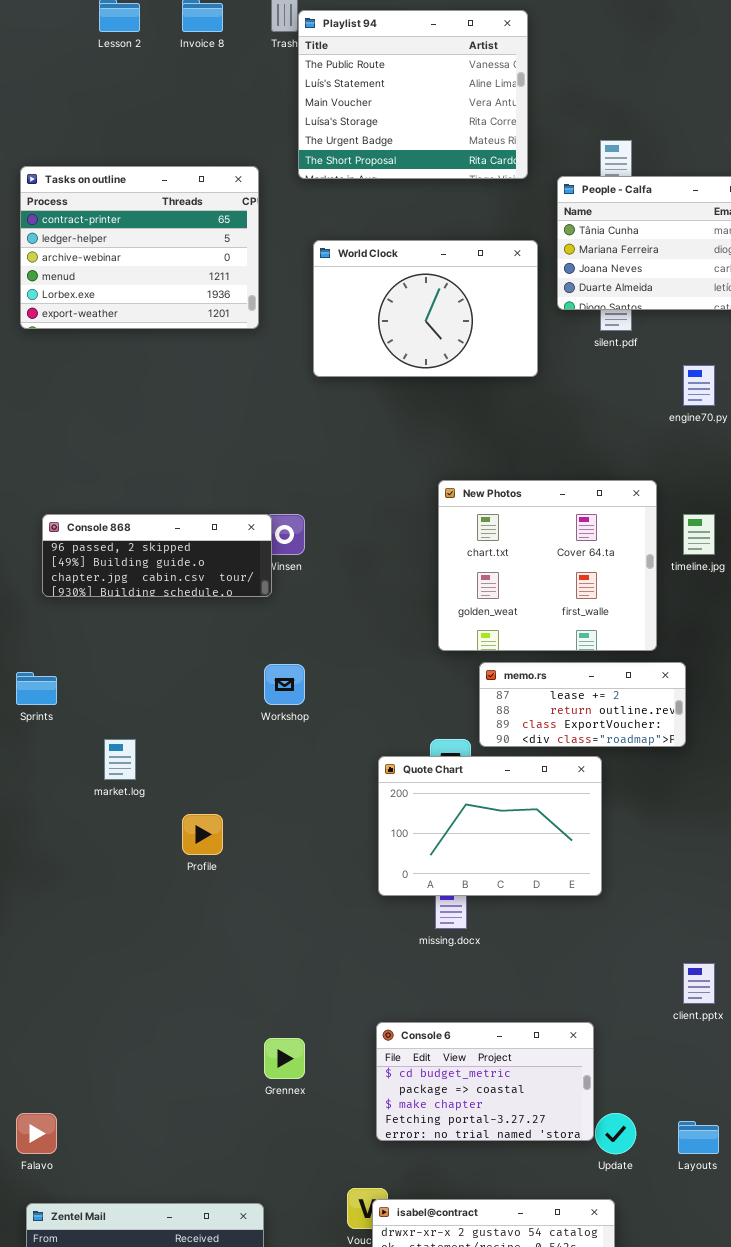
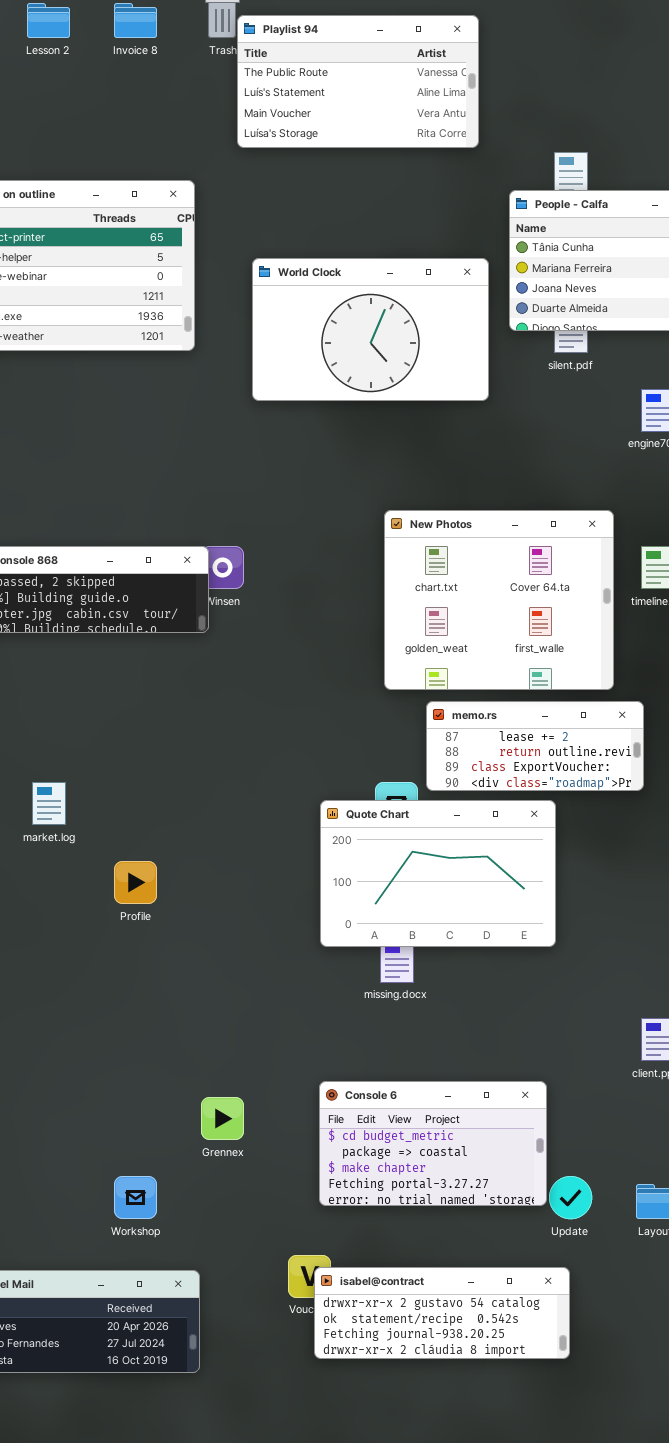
Playlist 94: [298,10,528,179] -> [237,15,479,148], resized
Workshop: [264,664,305,705] -> [114,1176,157,1219], moved

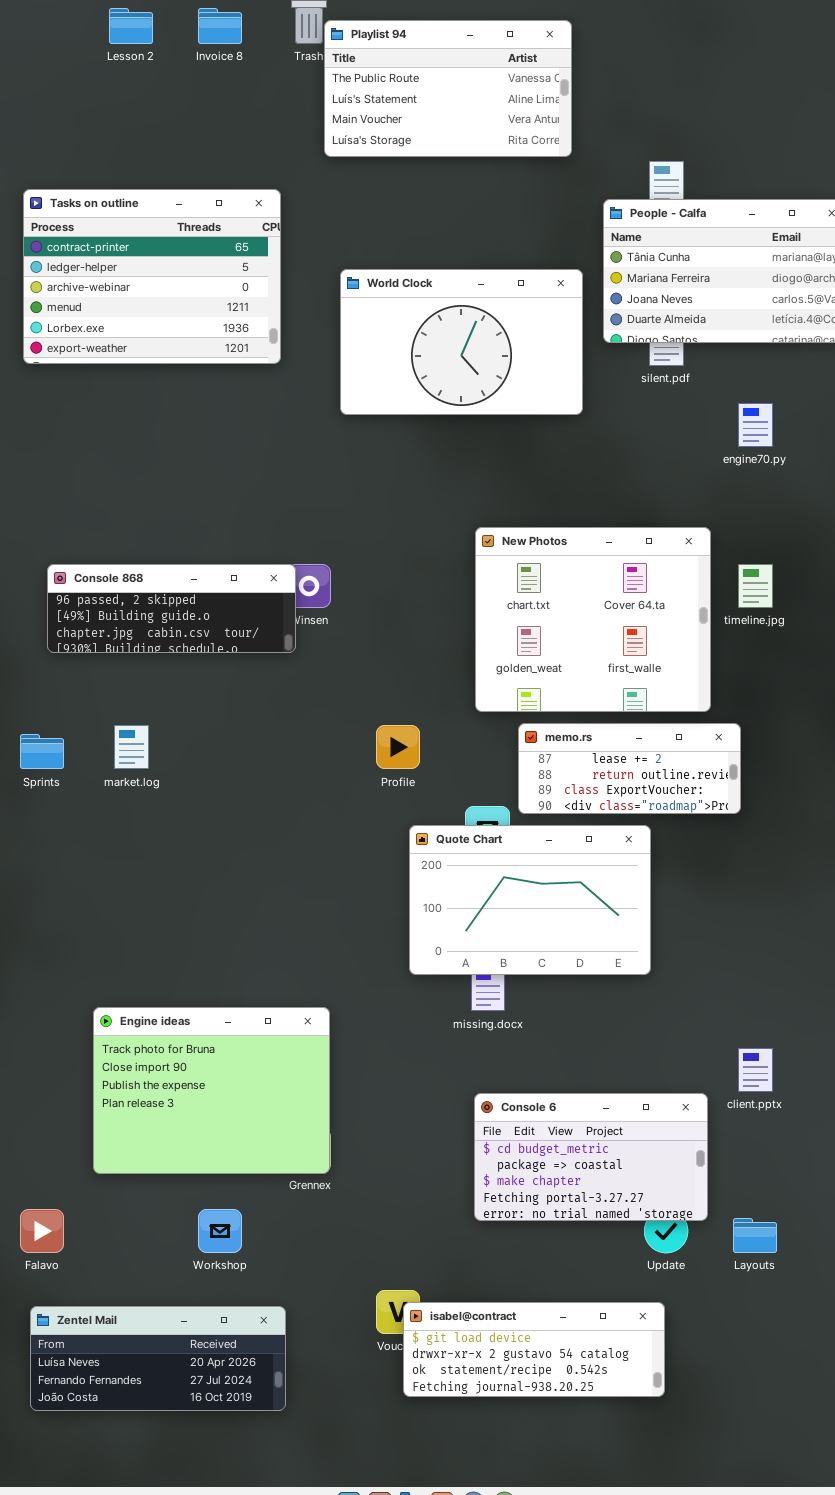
market.log: [32,782,66,825] -> [114,725,149,769], moved
Profile: [114,861,157,904] -> [376,725,420,769], moved
Engine ideas: none -> [93,1007,330,1174], opened
Console 6: [319,1081,547,1206] -> [474,1093,708,1221], moved
isabel@contract: [314,1267,570,1359] -> [403,1302,665,1397], scrolled up 1 row

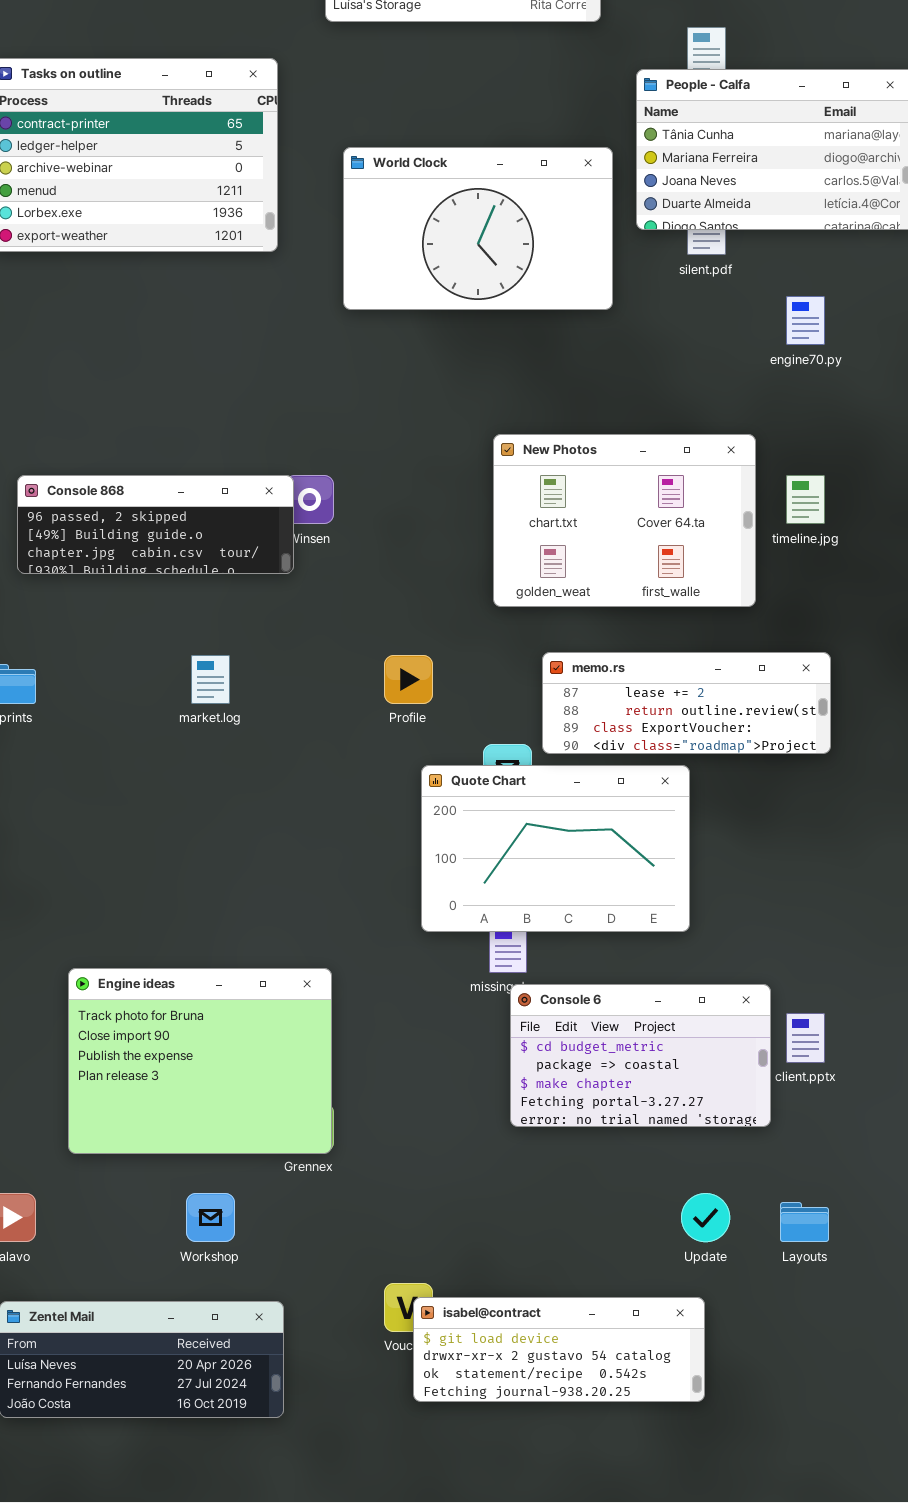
New Photos: [475,527,711,712] -> [493,434,756,607], resized
memo.rs: [518,723,741,814] -> [542,652,831,754], resized
market.log: [114,725,149,769] -> [191,655,230,704], moved
Console 6: [474,1093,708,1221] -> [510,984,771,1127], moved

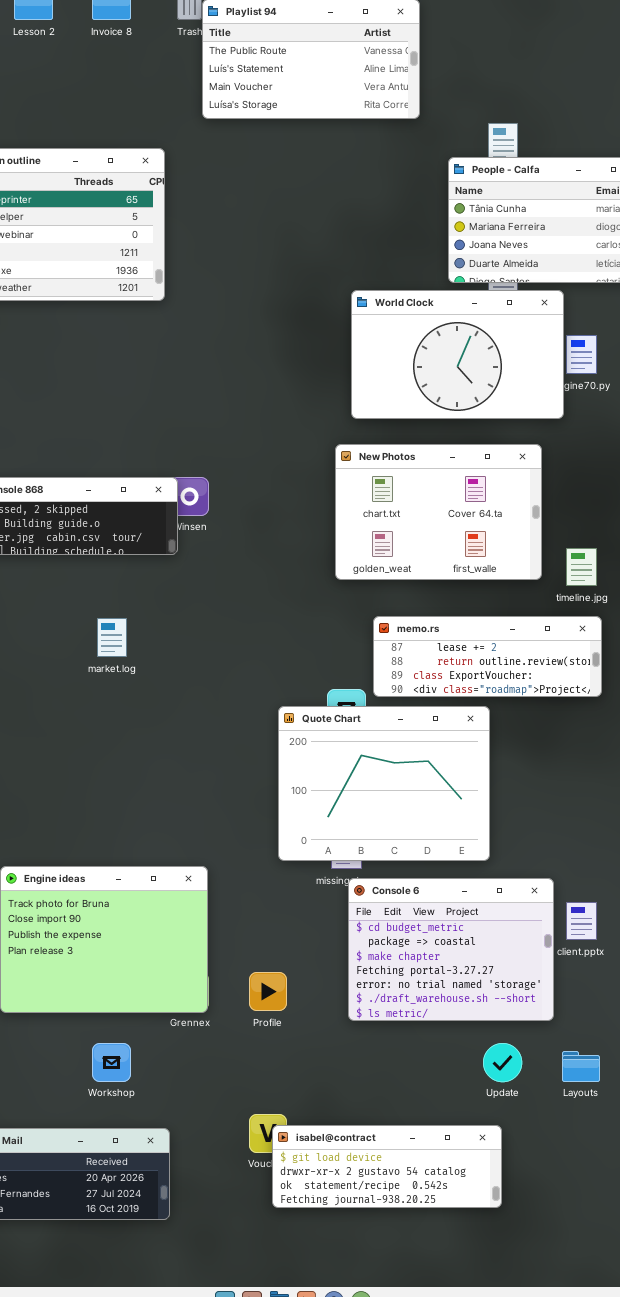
World Clock: [343,147,613,310] -> [351,290,564,419], moved
timeline.jpg: [786,475,825,524] -> [566,548,597,586], moved
Profile: [384,655,433,704] -> [249,972,287,1011], moved
Quote Chart: [421,765,690,932] -> [278,706,490,861], resized
Console 6: [510,984,771,1127] -> [348,878,554,1021], resized

